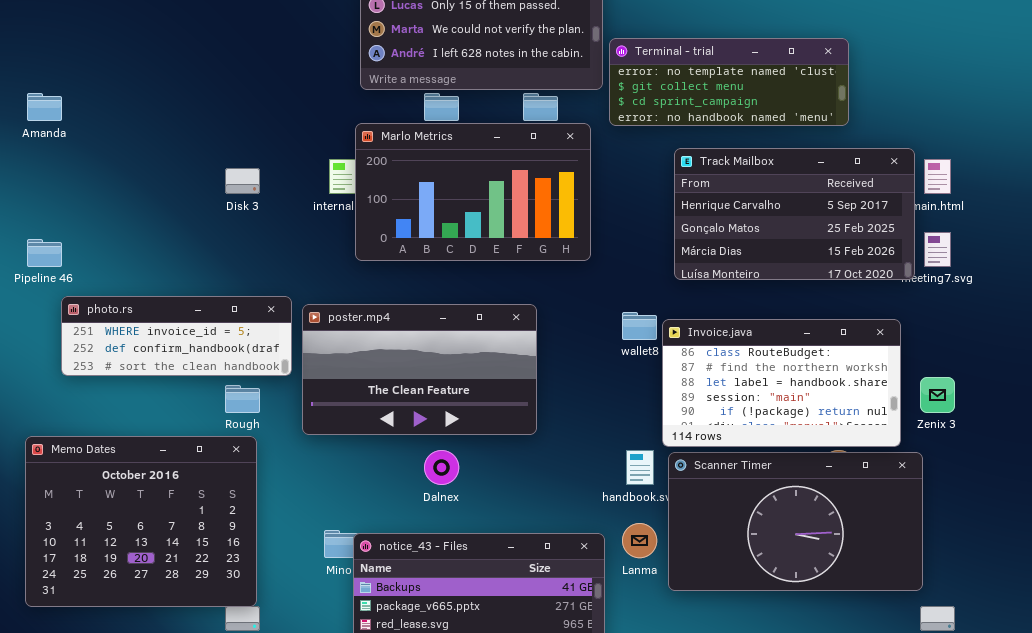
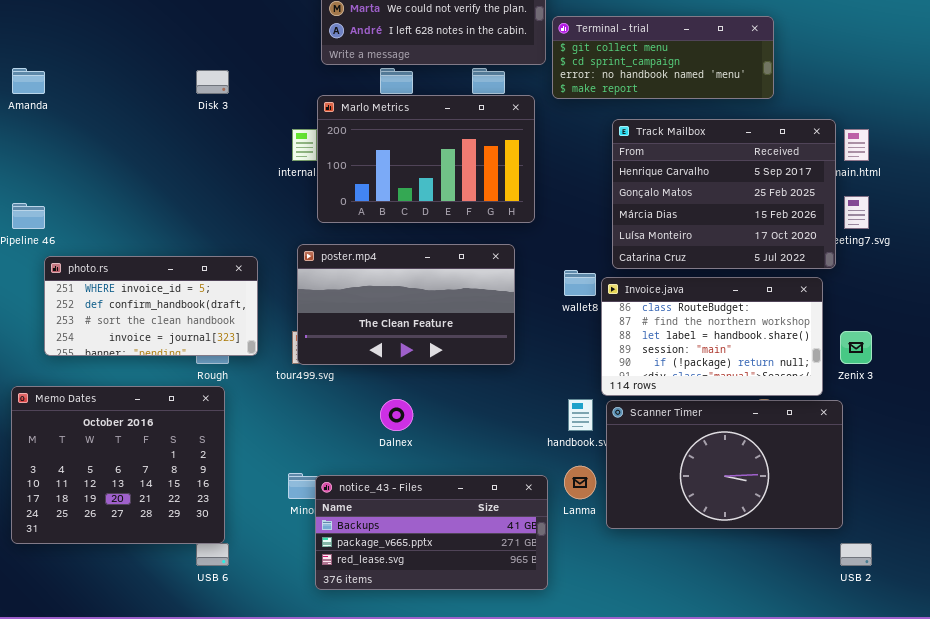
Terminal - trial: [609,38,849,126] -> [552,16,774,99], scrolled down 1 row
Track Mailbox: [674,148,915,280] -> [612,119,836,269], resized
Disk 3: [225,168,260,194] -> [196,70,229,94], moved
photo.rs: [61,296,292,376] -> [44,256,258,356], resized
poster.mp4: [302,304,537,435] -> [297,244,515,365], moved

